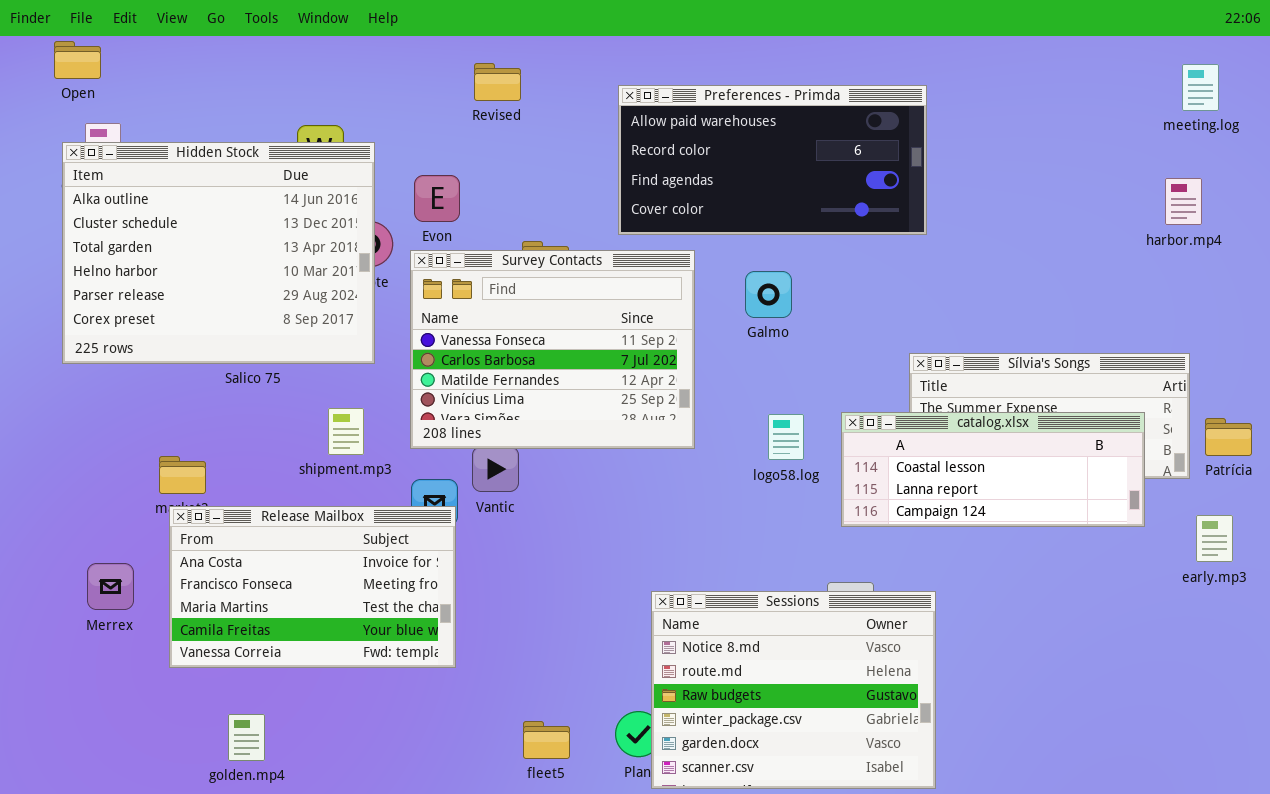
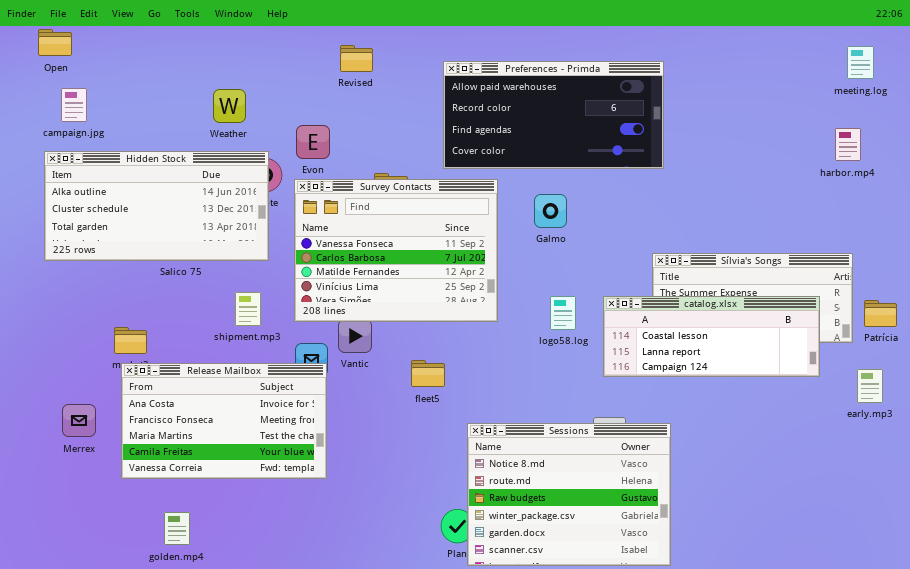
Hidden Stock: [62,142,375,364] -> [44,151,269,261], resized
fleet5: [523,721,570,759] -> [411,360,445,387], moved

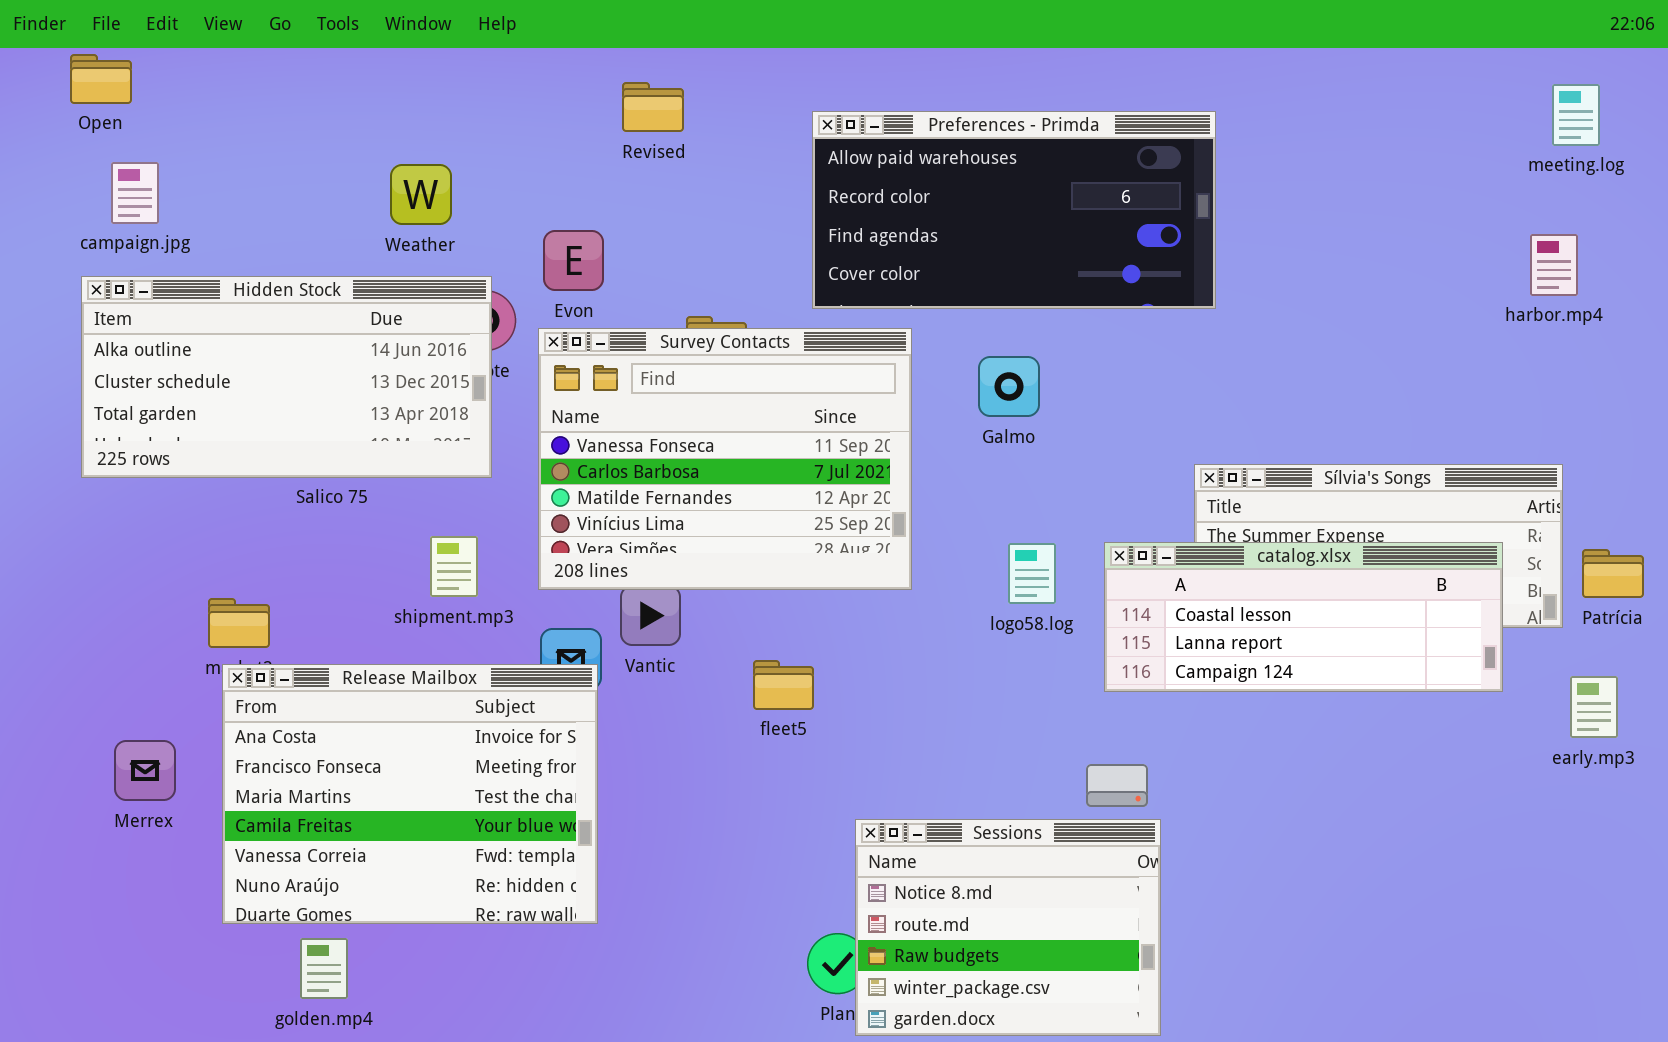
Release Mailbox: [121,363,327,479] -> [222,664,598,924], resized
Sessions: [467,423,671,566] -> [855,819,1161,1036], resized

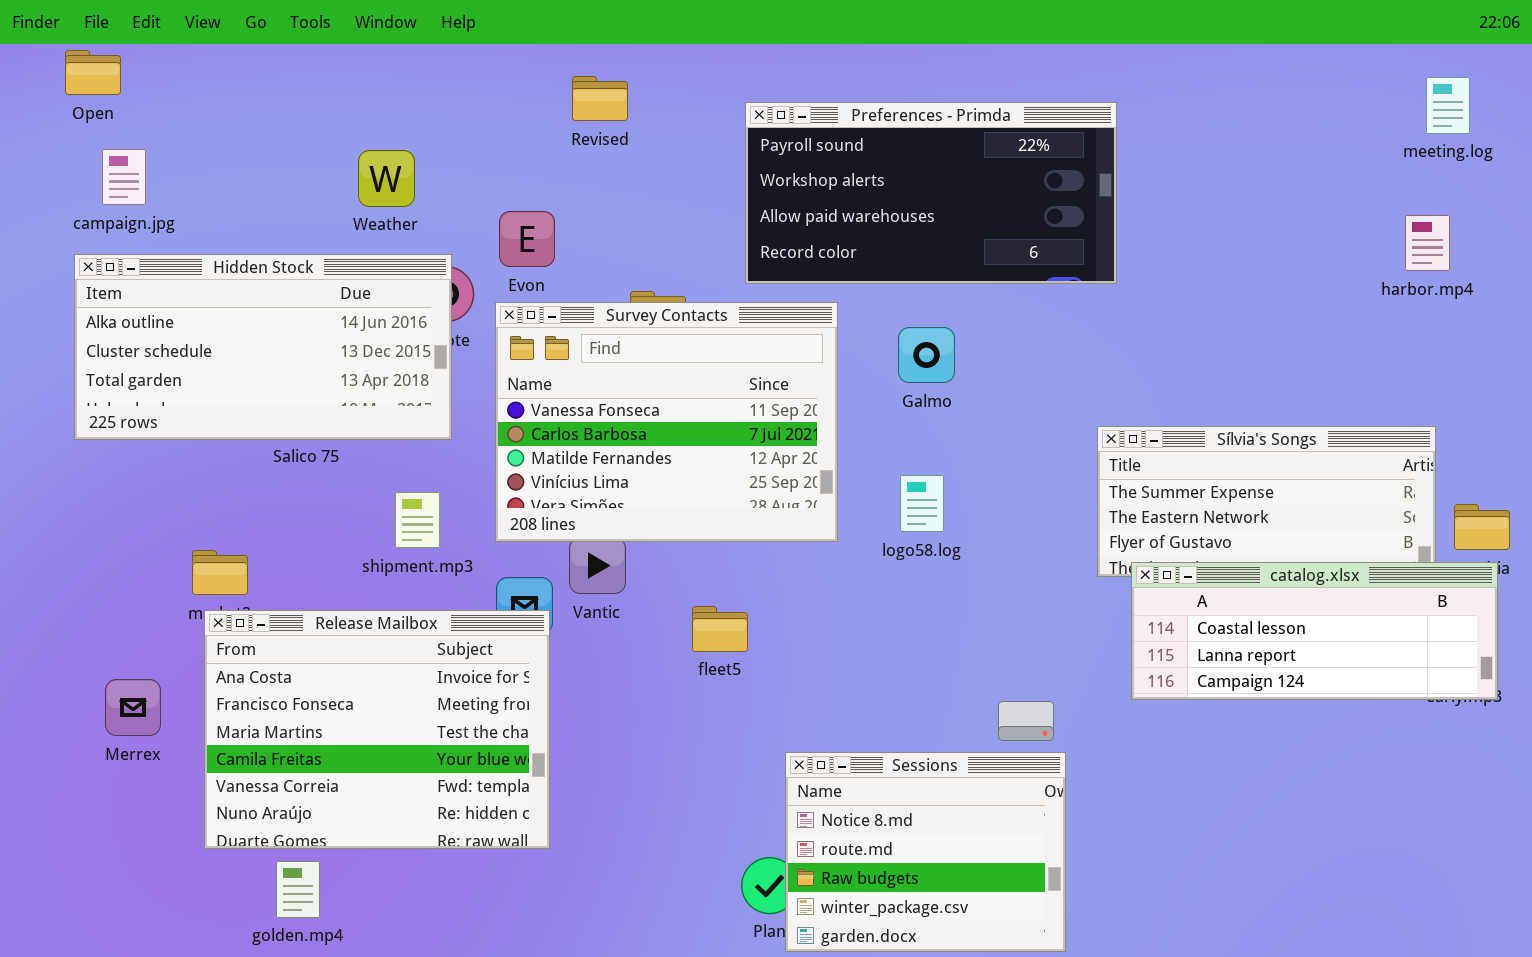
Preferences - Primda: [812,111,1216,309] -> [745,102,1117,284], scrolled up 2 rows
catalog.xlsx: [1104,542,1503,692] -> [1131,562,1498,700], moved
logo58.log: [1008,543,1056,604] -> [900,475,944,532], moved

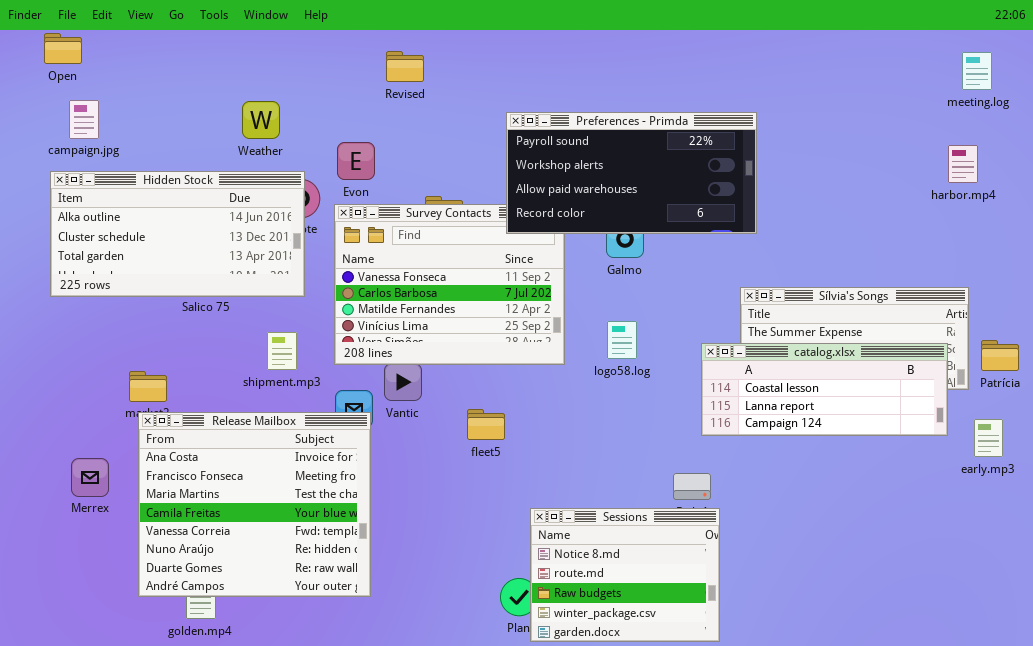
Preferences - Primda: [745,102,1117,284] -> [506,112,757,234], moved
catalog.xlsx: [1131,562,1498,700] -> [701,343,948,436], moved
Release Mailbox: [204,610,550,849] -> [138,412,371,597], resized

